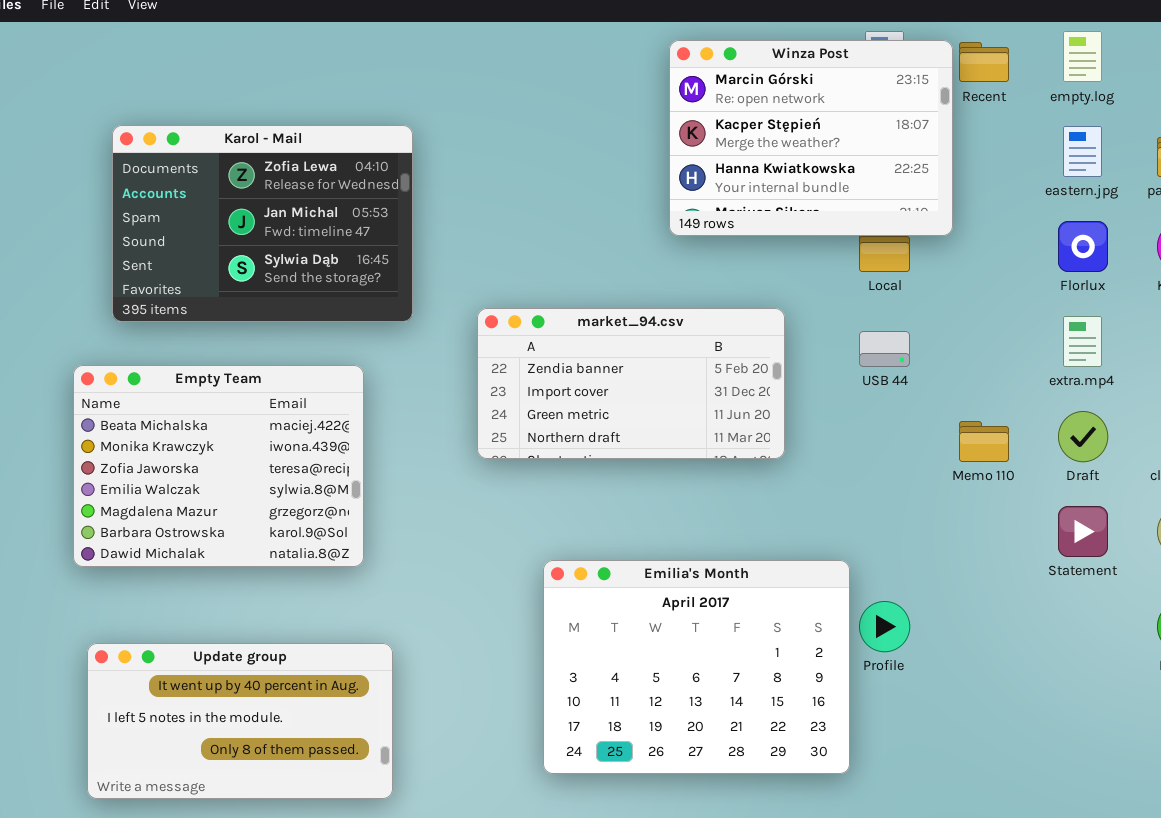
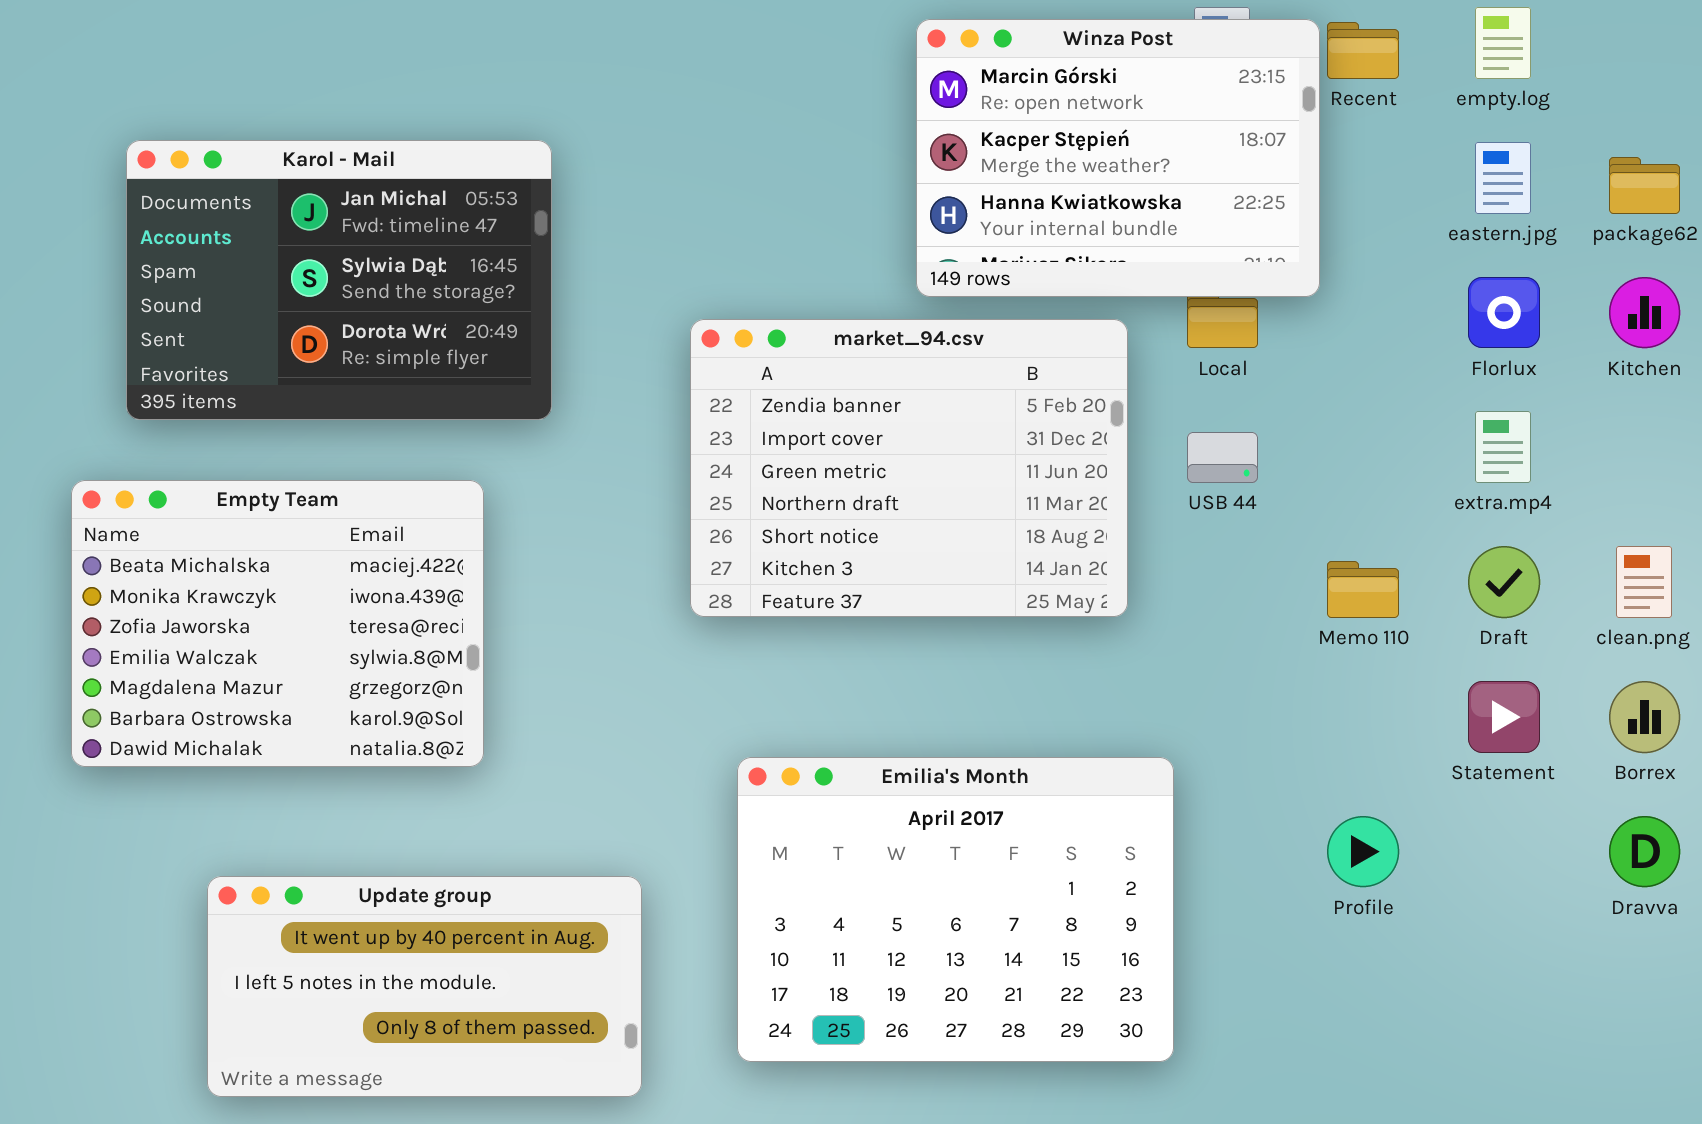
Karol - Mail: [112,125,413,322] -> [126,140,552,420], scrolled down 1 row
market_94.csv: [477,308,785,459] -> [690,319,1128,617], moved, resized
Profile: [859,601,910,652] -> [1327,816,1399,887], moved
Update group: [87,643,393,799] -> [207,876,642,1097], moved

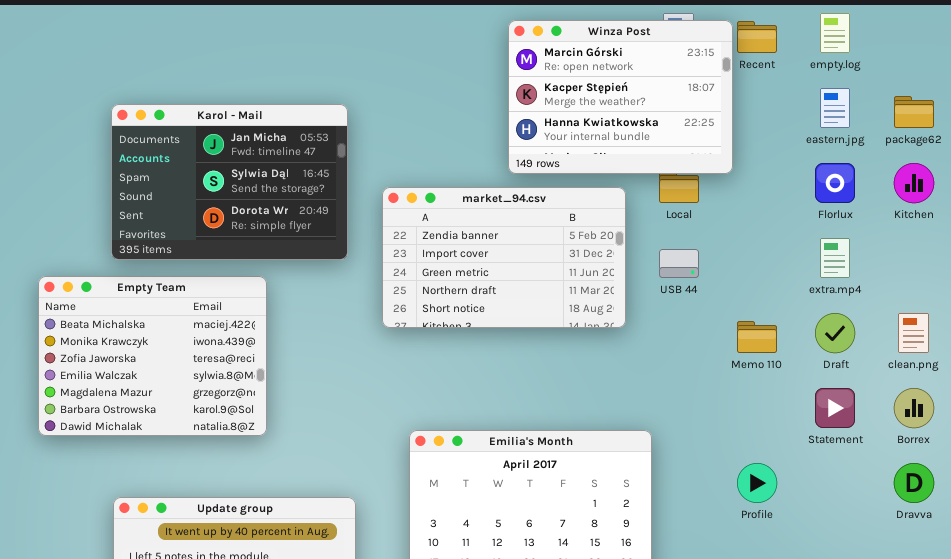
Karol - Mail: [126,140,552,420] -> [111,104,348,260], moved
market_94.csv: [690,319,1128,617] -> [382,187,626,328], resized

